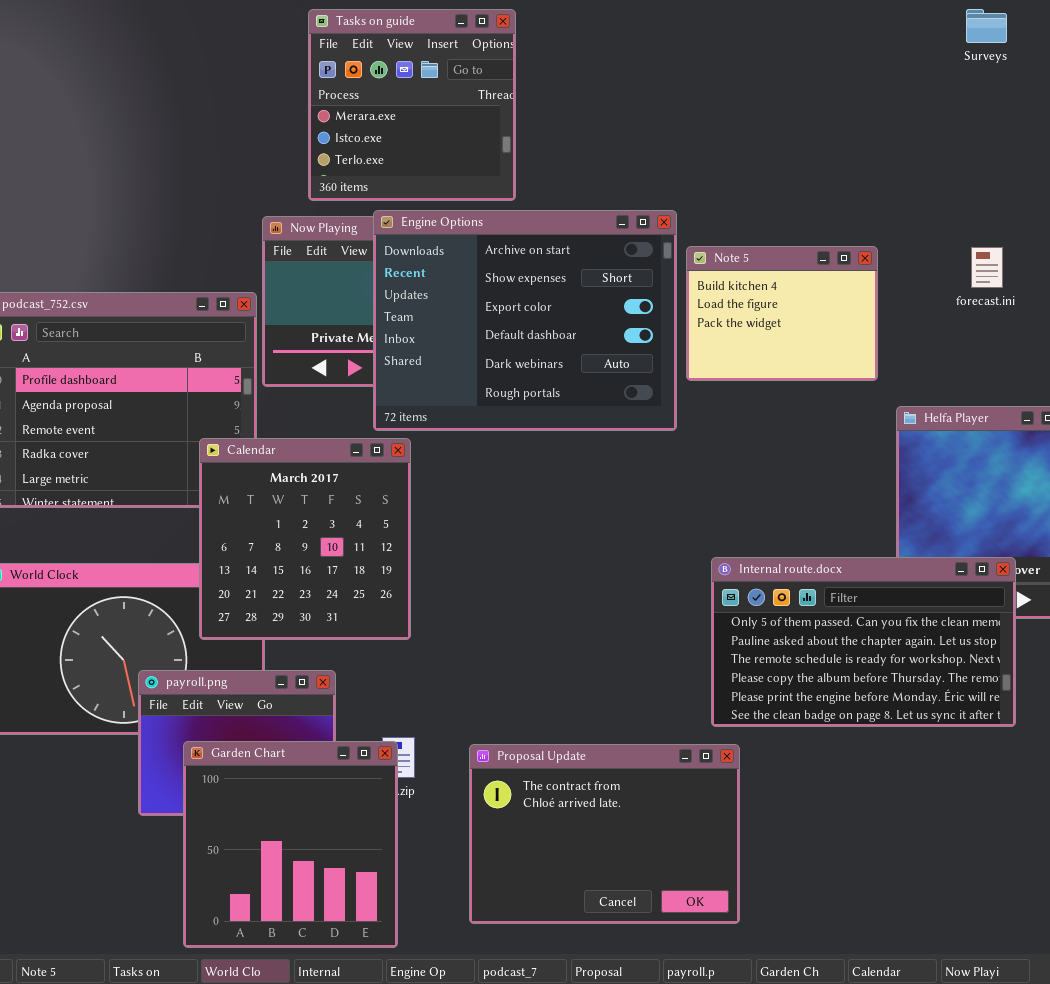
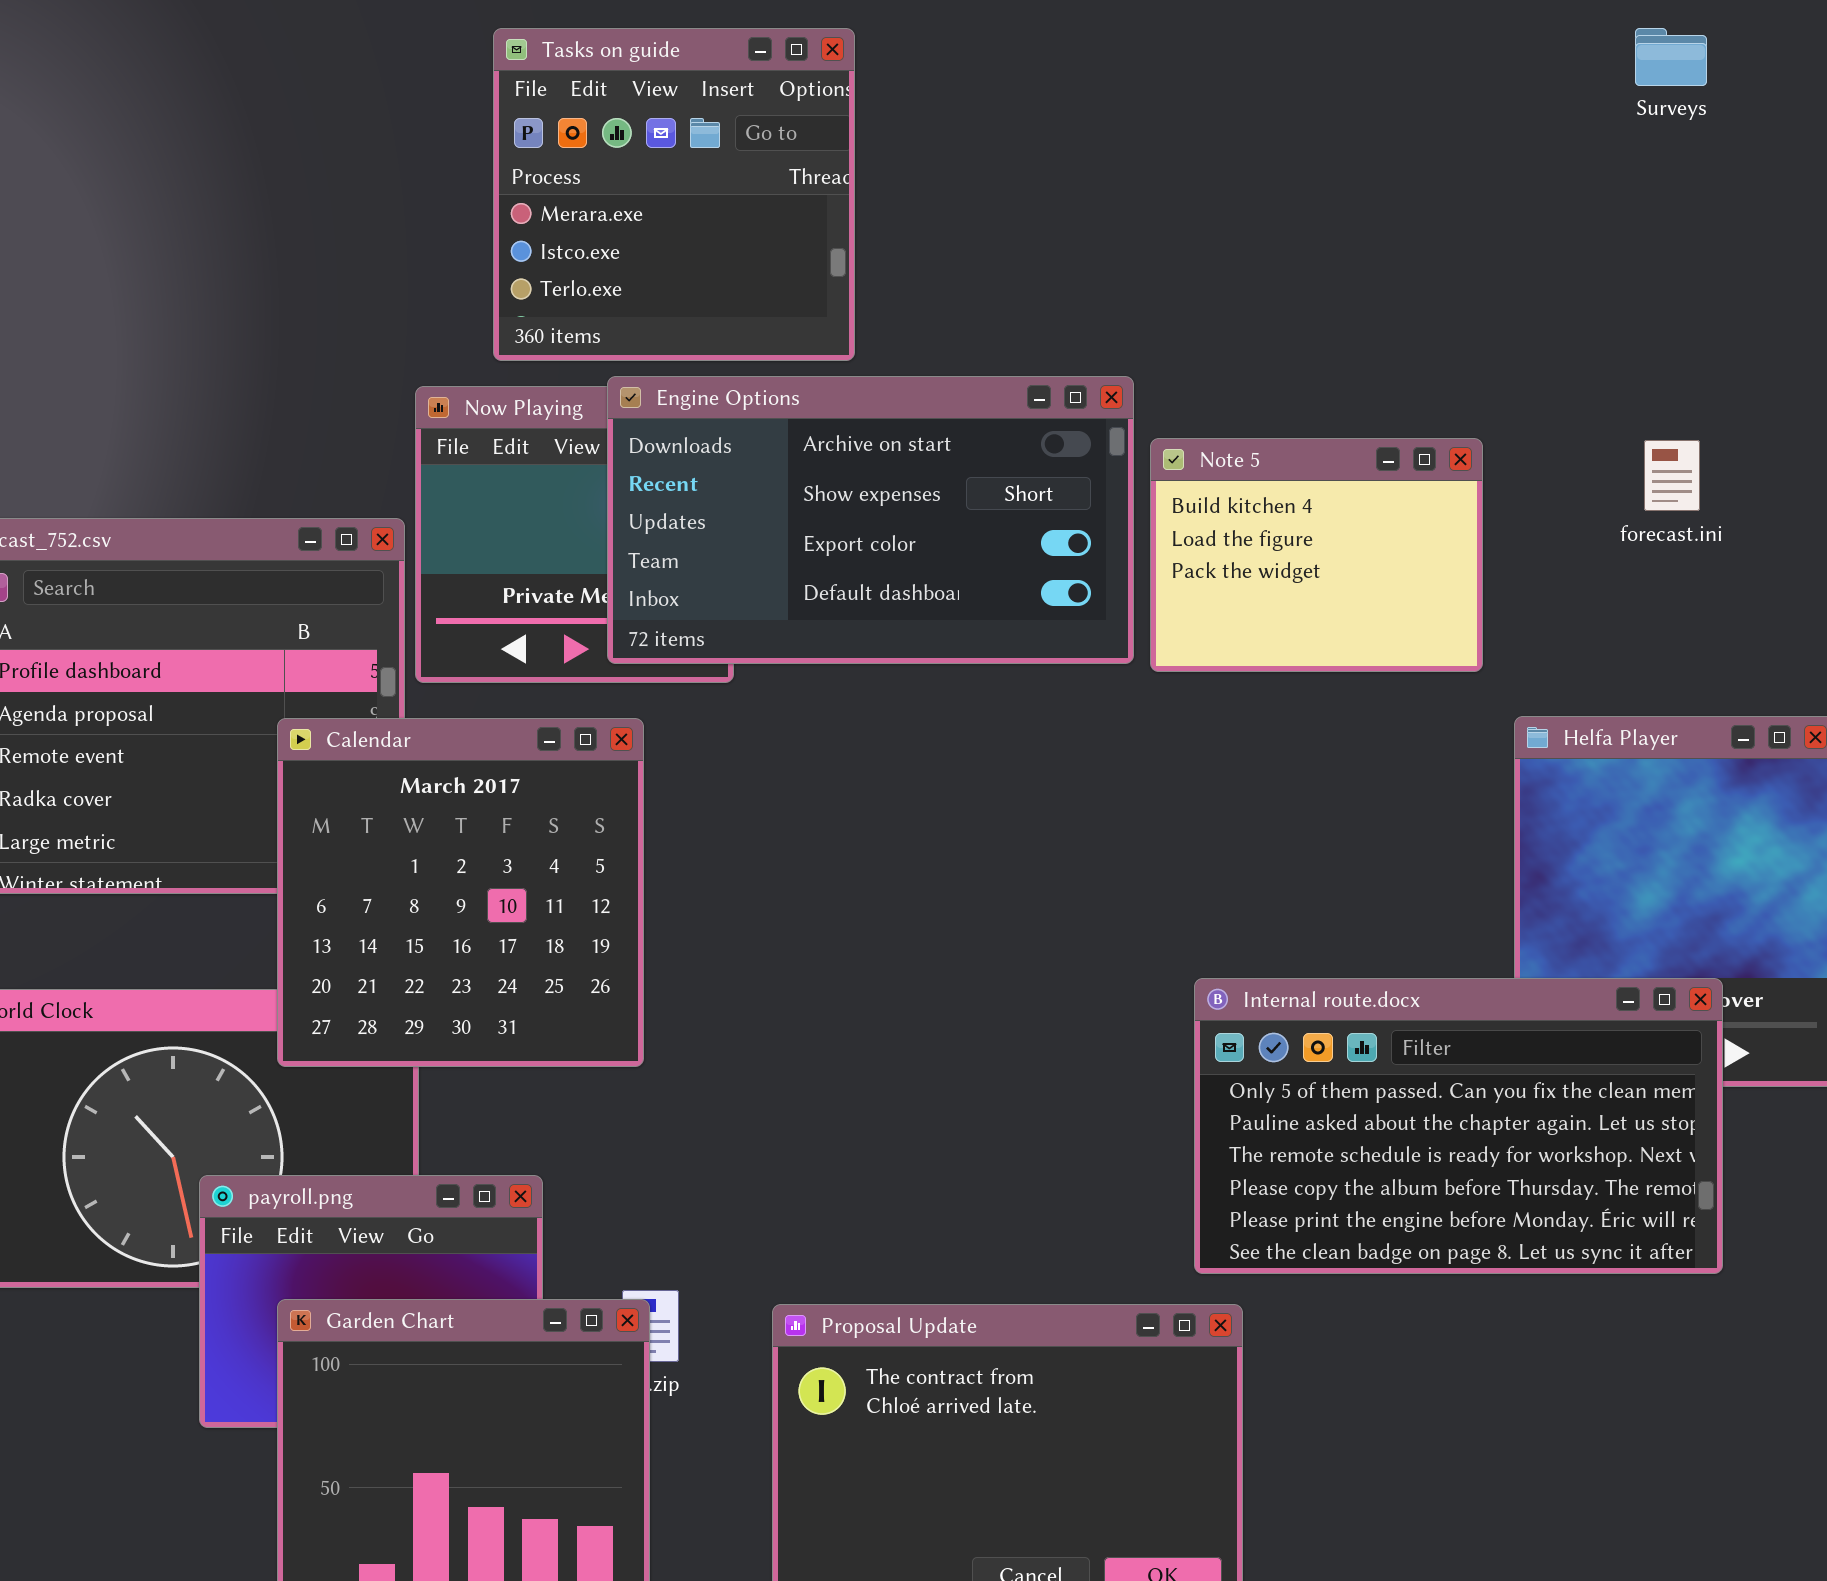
Engine Options: [373,210,677,431] -> [607,376,1134,664], resized
Calendar: [199,438,411,640] -> [277,718,644,1067], moved

